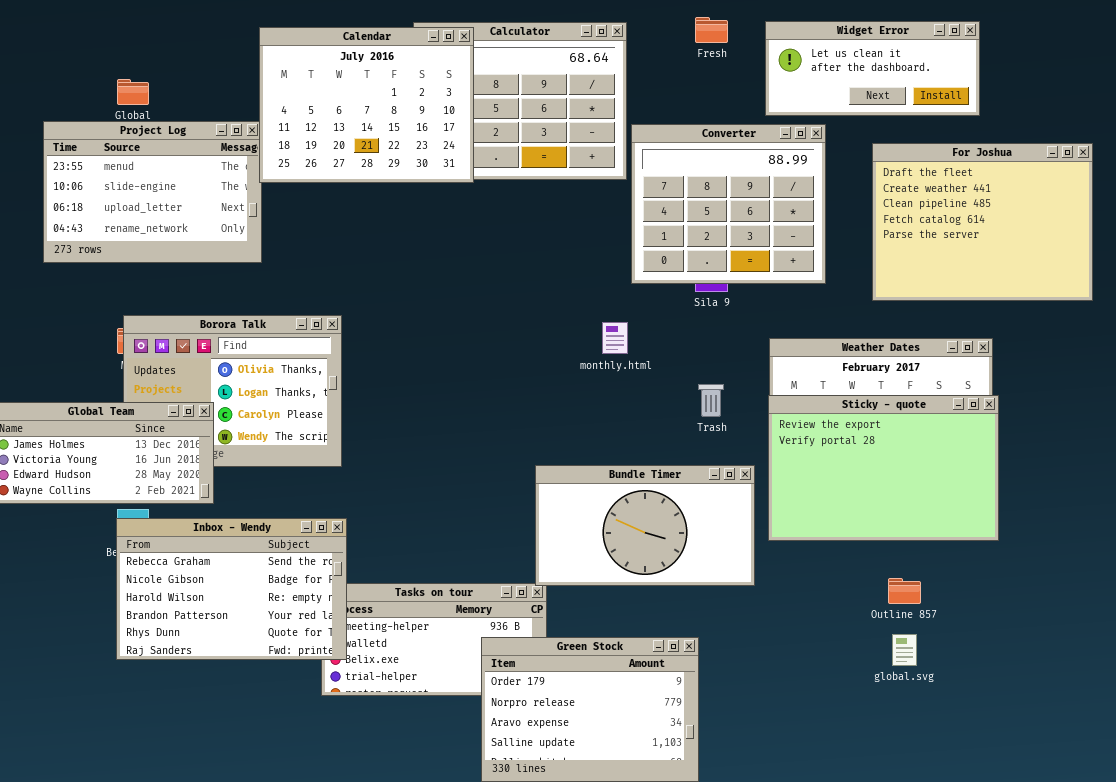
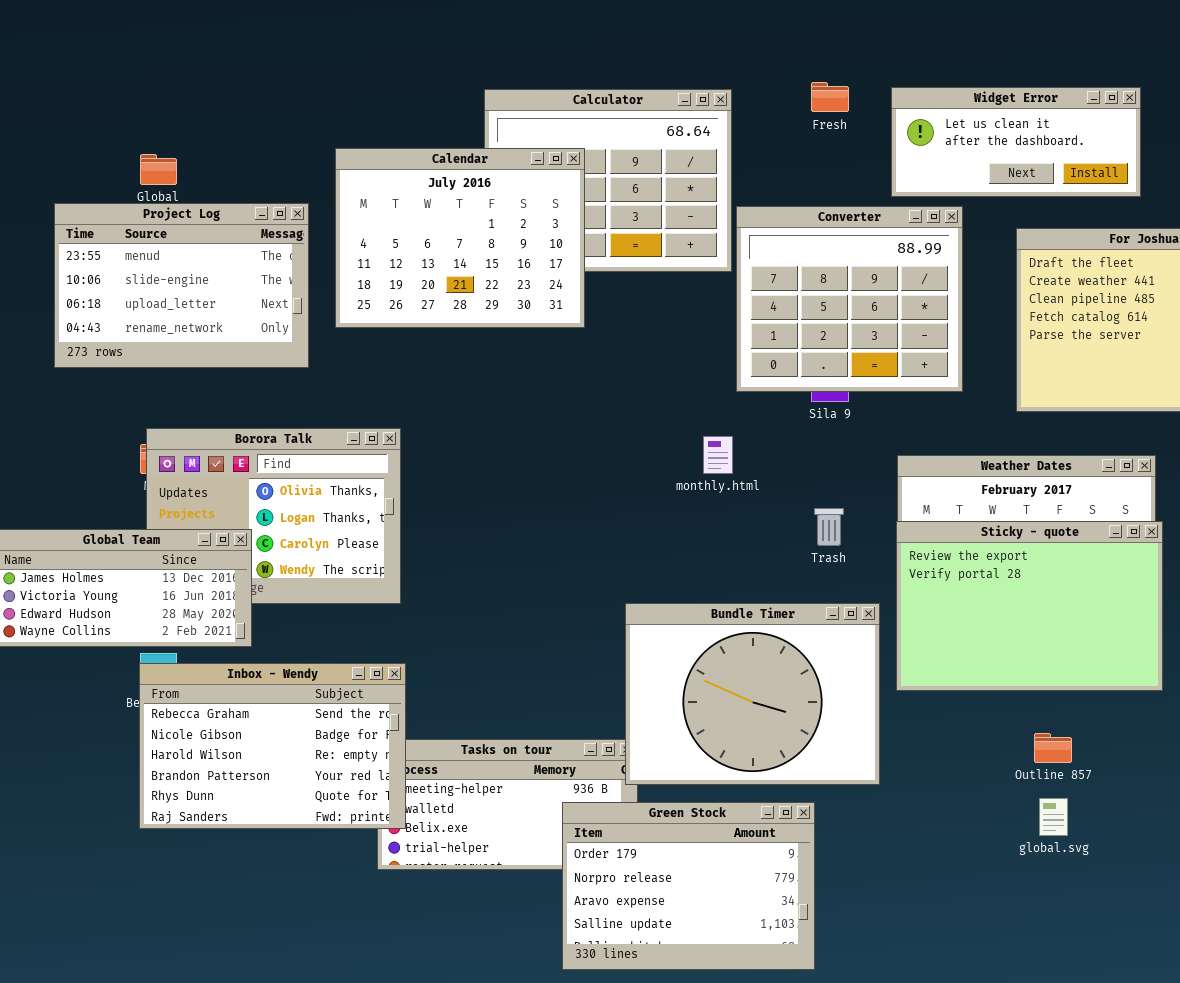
Calendar: [259,27,474,183] -> [335,148,585,328], moved
Bundle Timer: [535,465,755,586] -> [625,603,880,785], resized

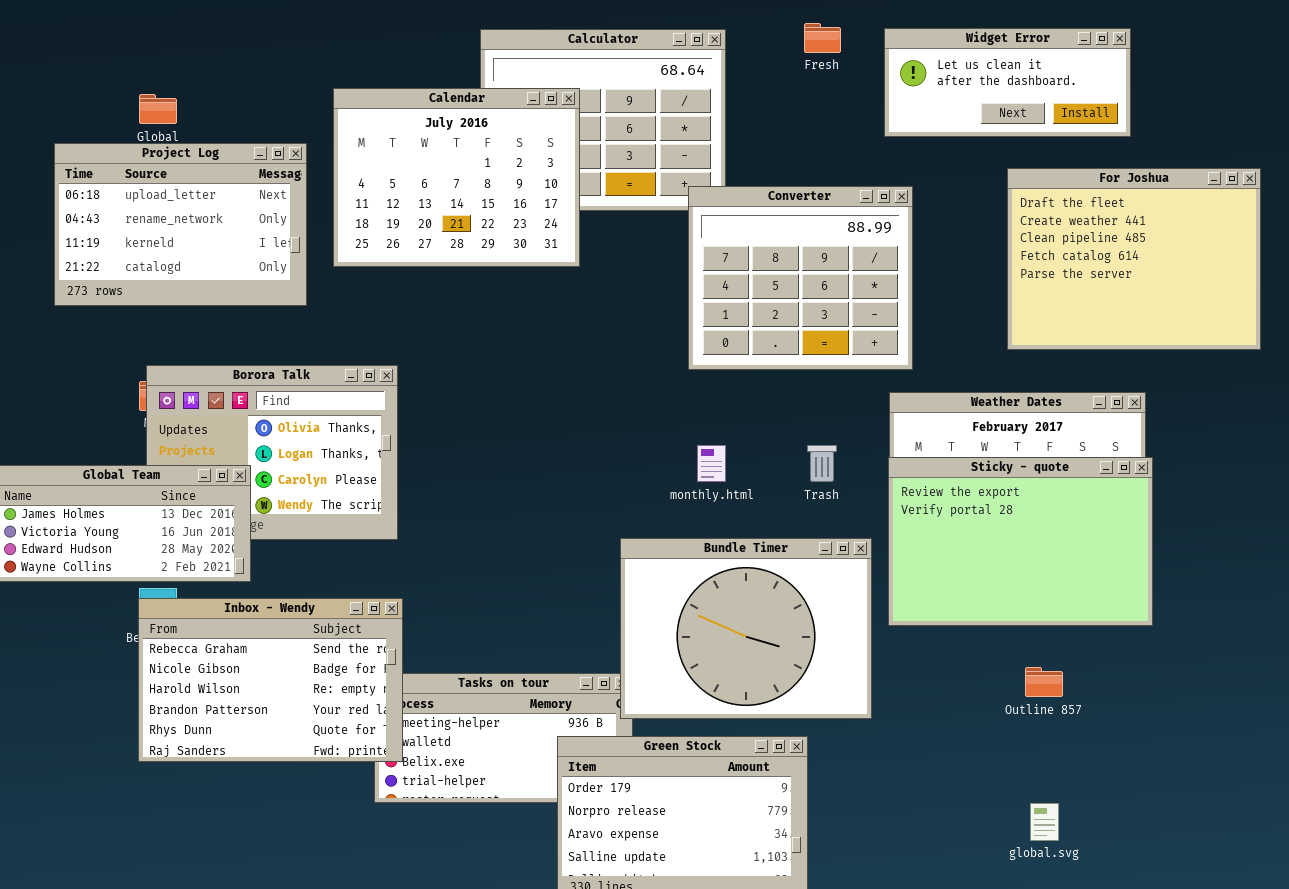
Project Log: [54,203,309,368] -> [54,143,307,306], scrolled down 2 rows
Converter: [736,206,963,392] -> [688,186,913,370], moved
monthly.html: [703,436,733,474] -> [697,445,726,482], moved
global.svg: [1039,798,1068,836] -> [1030,803,1059,841], moved

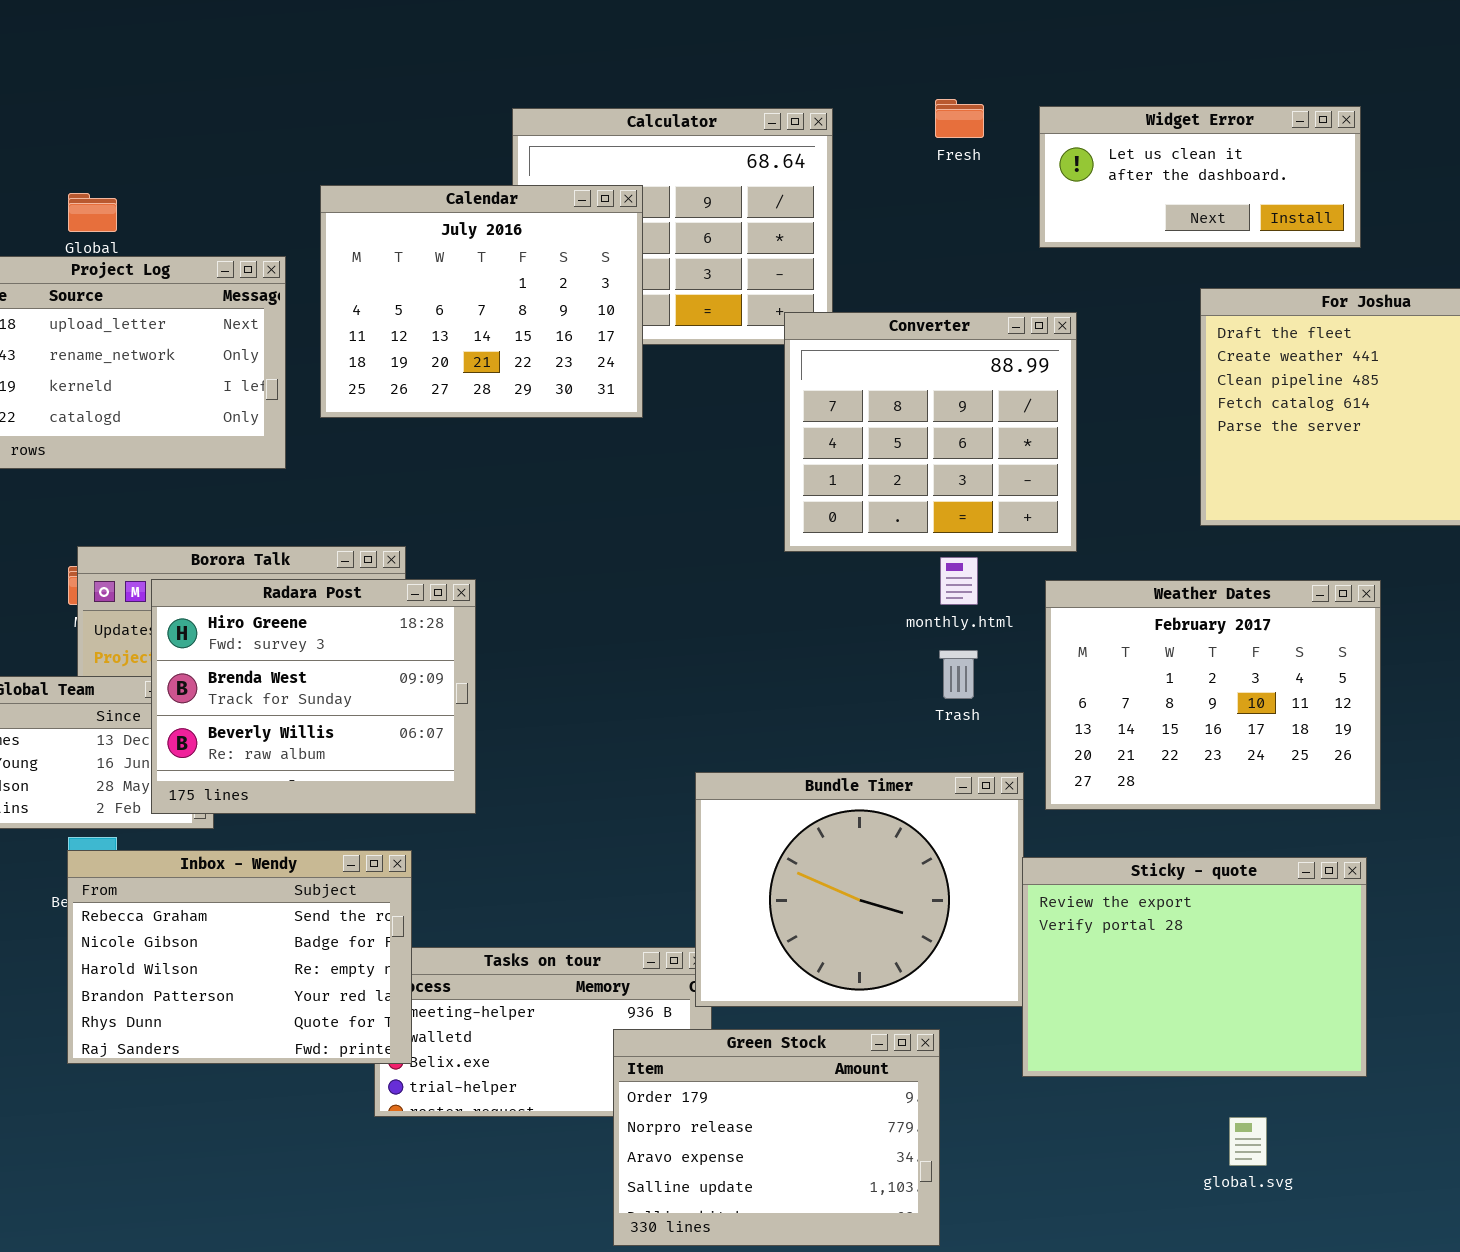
Radara Post: none -> [151,579,476,814], opened
monthly.html: [697,445,726,482] -> [940,557,978,605], moved
Sticky - quote: [888,457,1153,626] -> [1022,857,1367,1077], moved

